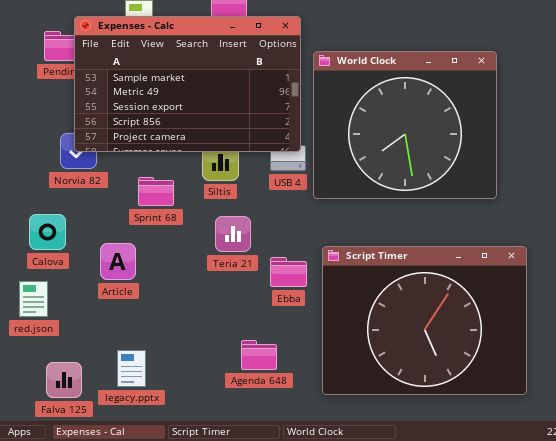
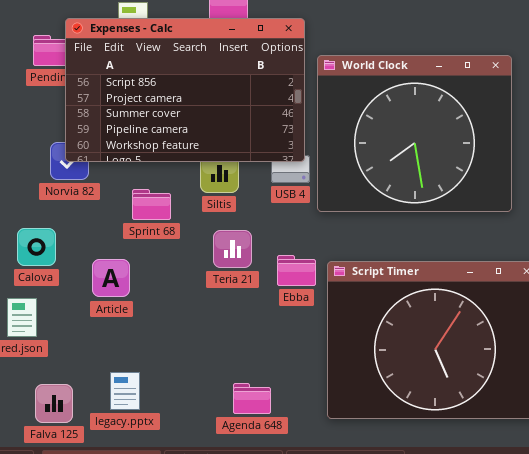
Expenses - Calc: [74,16,301,152] -> [65,18,305,162], scrolled down 3 rows
Ebba: [270,257,307,287] -> [277,255,316,286], moved
Agenda 648: [241,340,277,370] -> [233,383,271,414], moved

